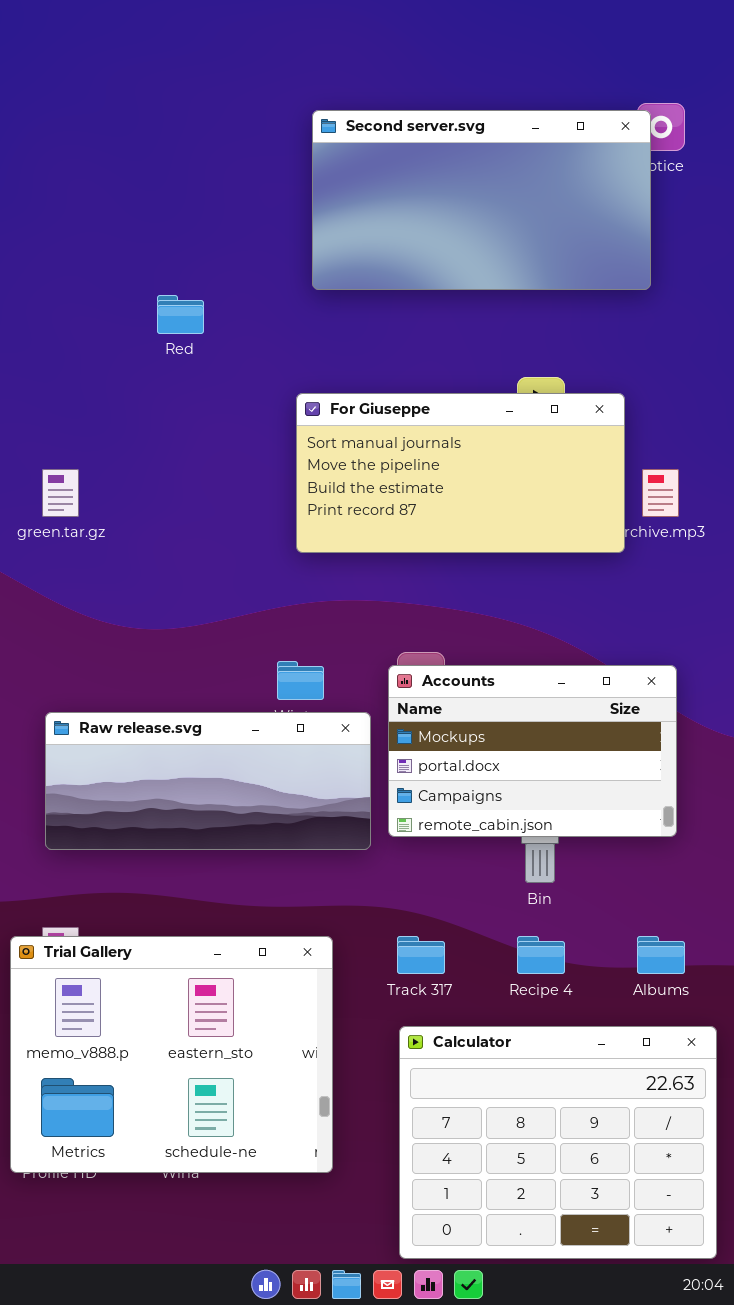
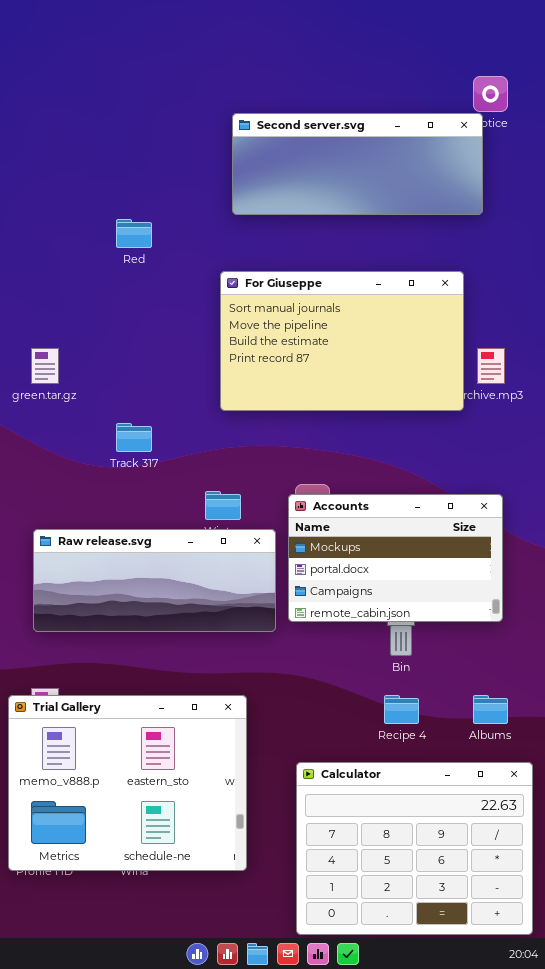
Second server.svg: [312,110,651,290] -> [232,113,483,215], resized
For Giuseppe: [296,393,625,553] -> [220,271,464,411], resized
Track 317: [397,936,445,974] -> [116,423,152,452], moved

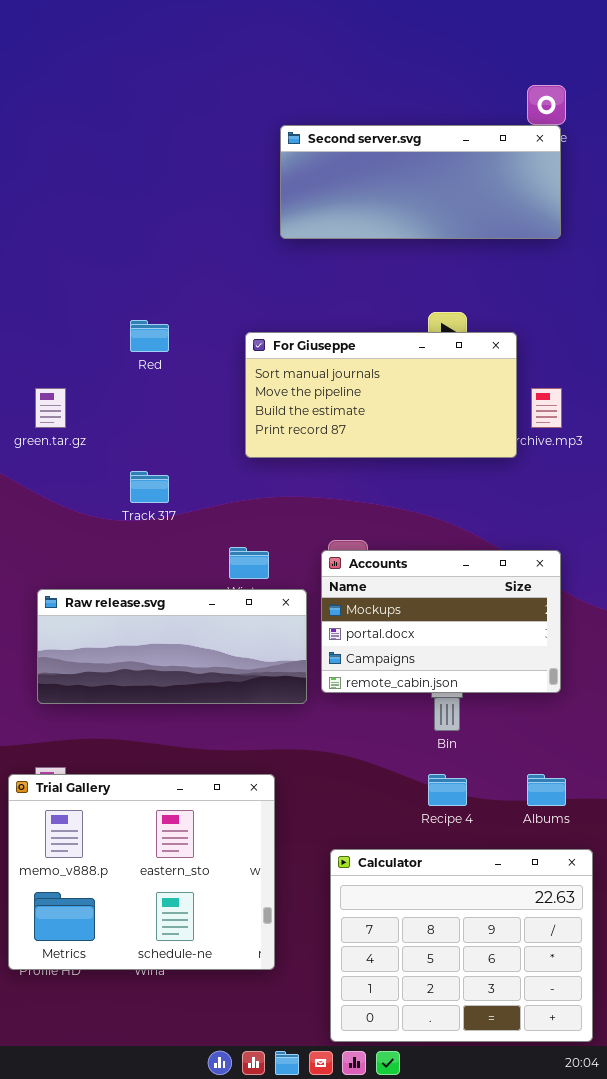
Second server.svg: [232,113,483,215] -> [280,125,561,239], moved
Red: [116,219,152,248] -> [130,320,169,352], moved
For Giuseppe: [220,271,464,411] -> [245,332,517,458], resized

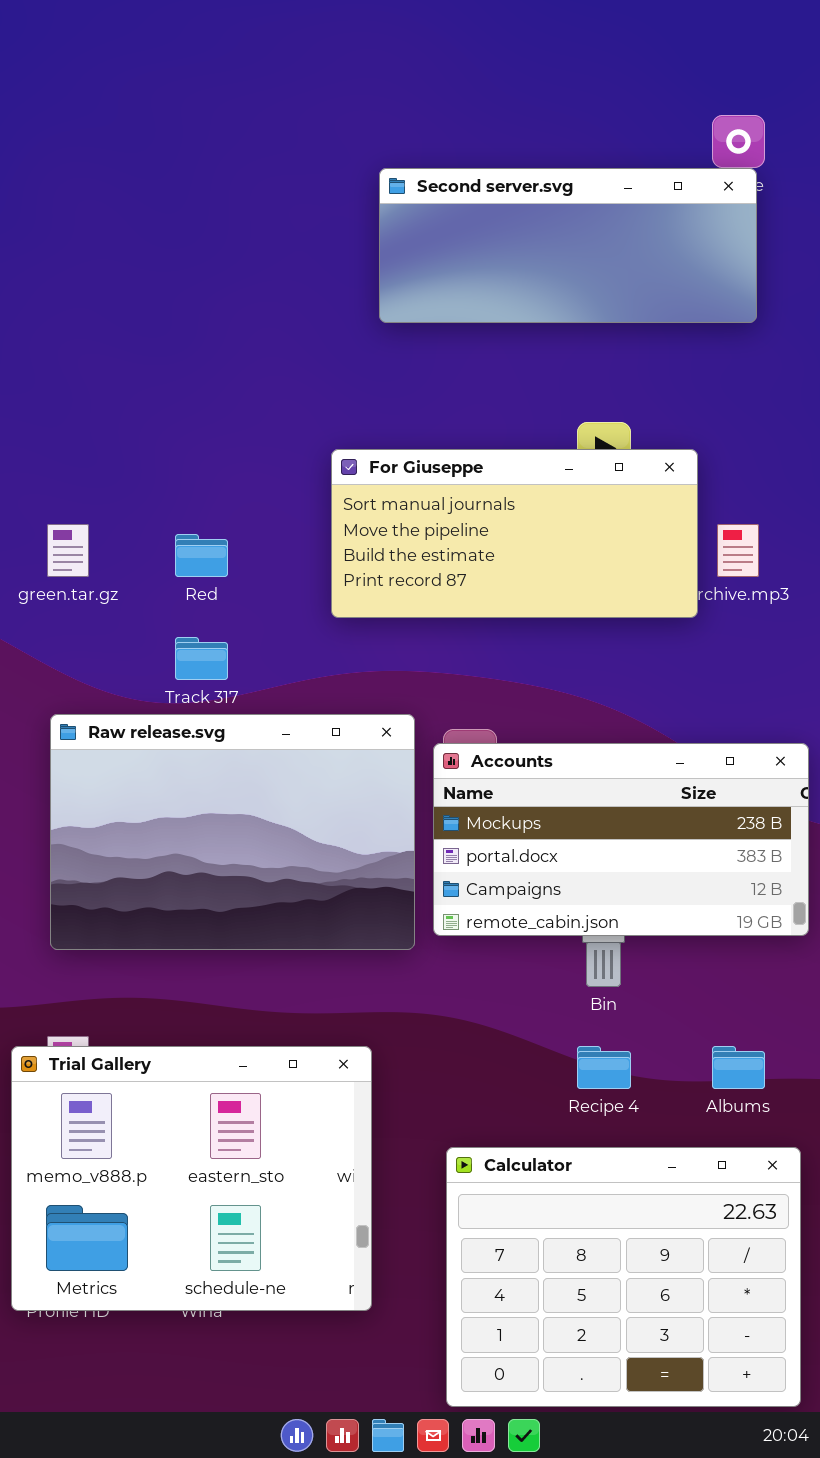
Red: [130,320,169,352] -> [175,534,228,577], moved
Accounts: [321,550,561,693] -> [433,743,809,936], resized
Raw release.svg: [37,589,307,704] -> [50,714,415,950], resized

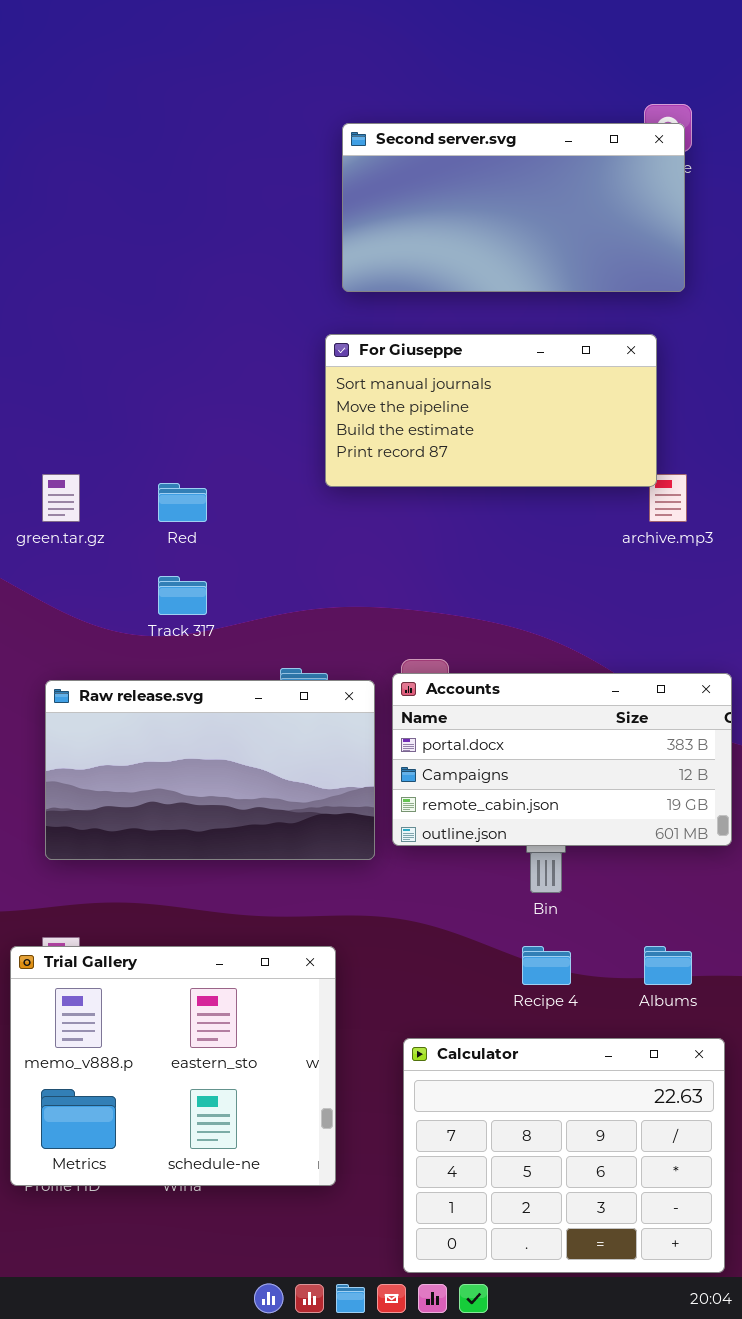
Second server.svg: [379,168,757,323] -> [342,123,685,292], resized
For Giuseppe: [331,449,698,618] -> [325,334,657,487], moved
Raw release.svg: [50,714,415,950] -> [45,680,375,860], resized
Accounts: [433,743,809,936] -> [392,673,732,846], scrolled down 1 row

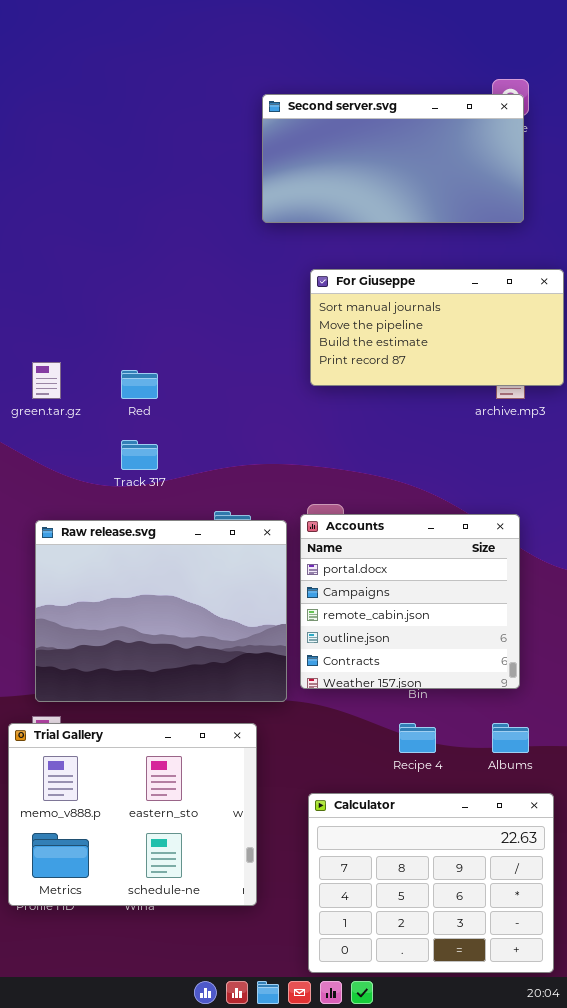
For Giuseppe: [325,334,657,487] -> [310,269,564,386], moved
Accounts: [392,673,732,846] -> [300,514,520,689], resized
Raw release.svg: [45,680,375,860] -> [35,520,287,702], resized

